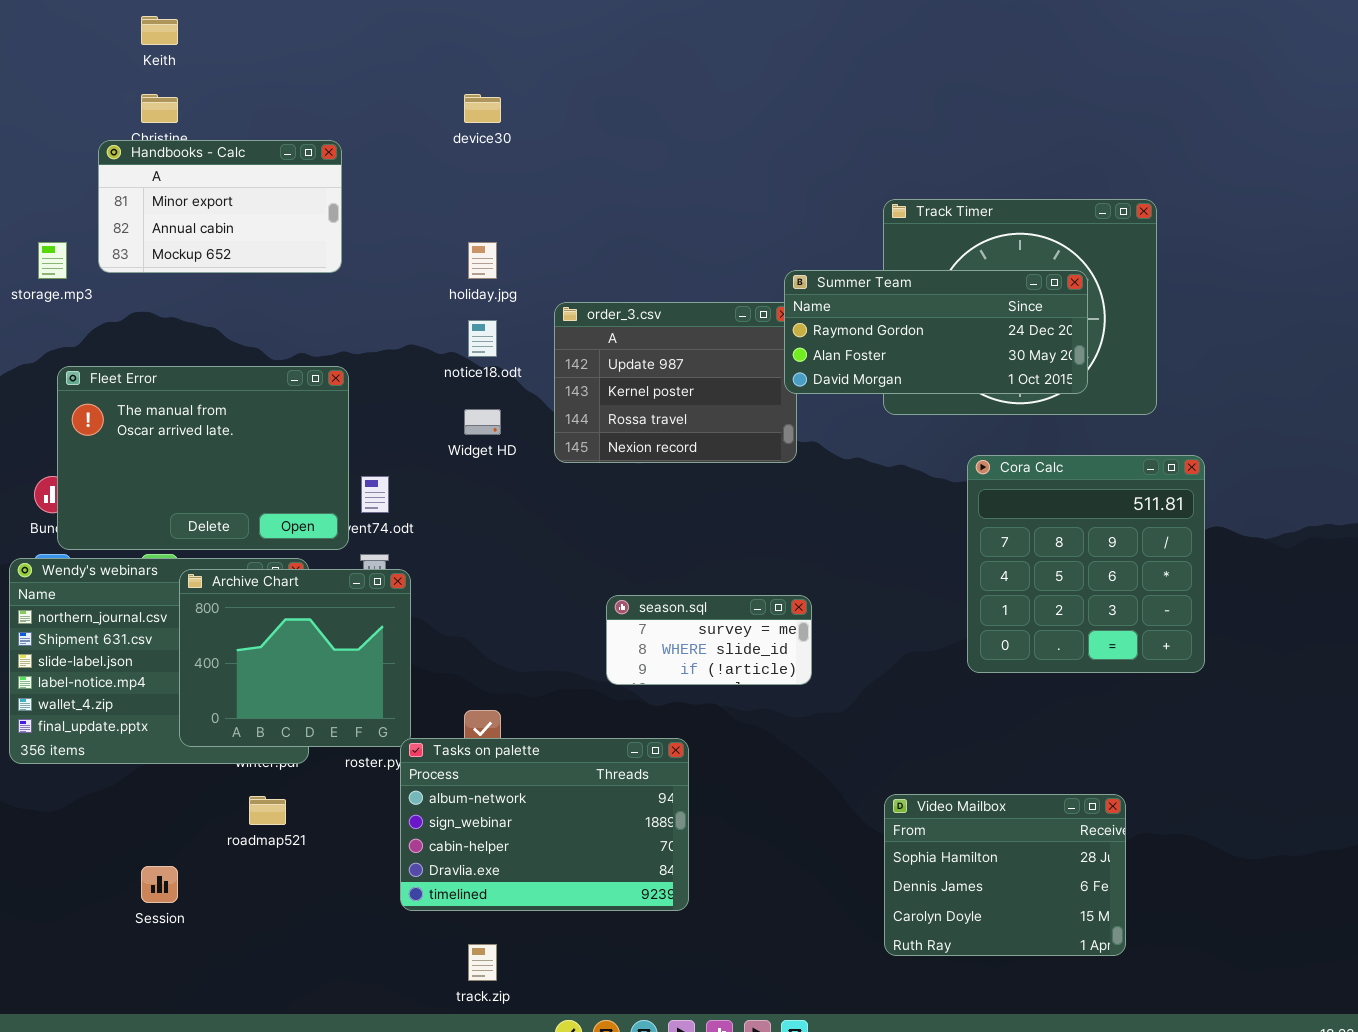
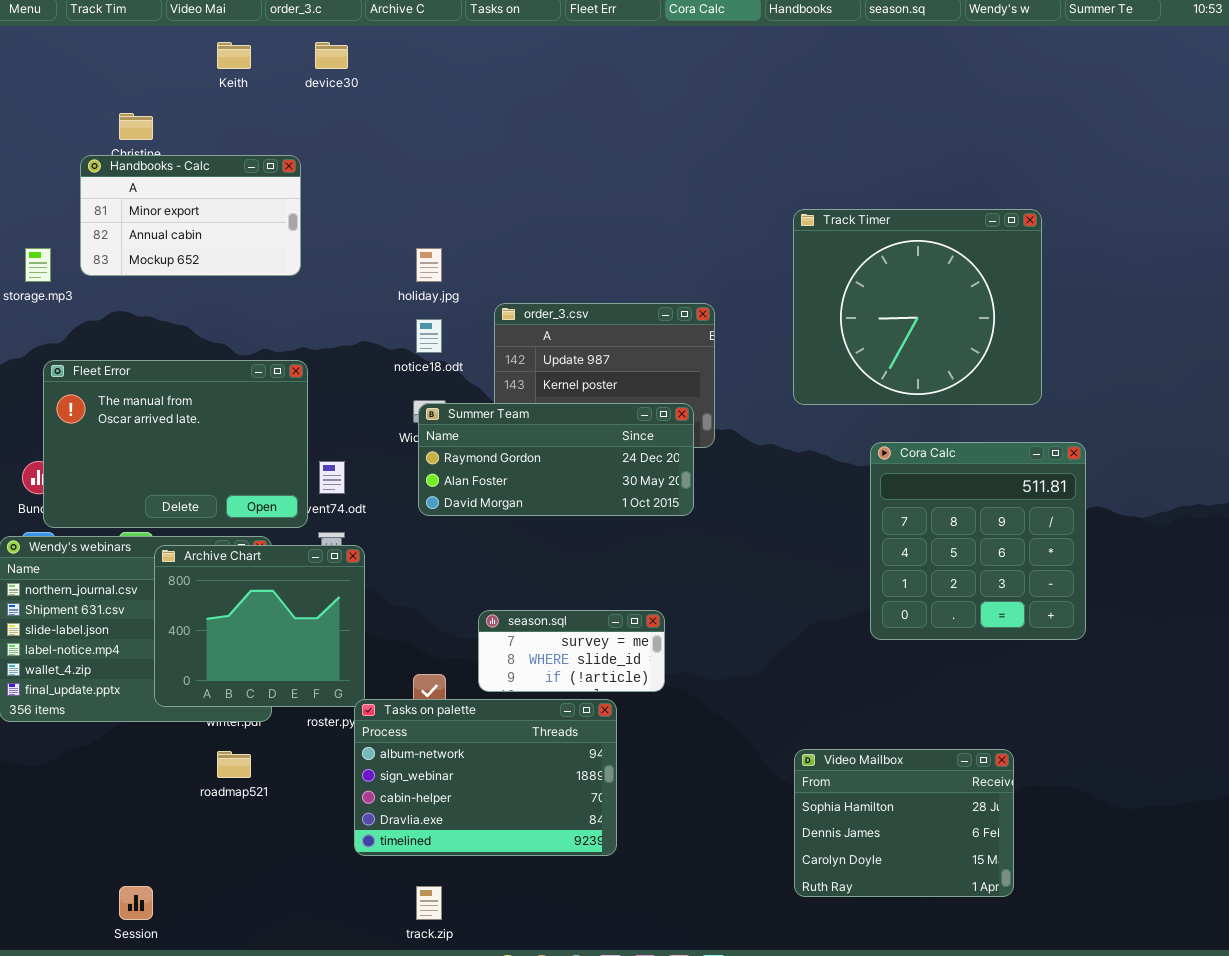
Keith: [141,16,178,45] -> [217,42,251,69], moved
device30: [464,94,501,123] -> [315,42,348,69], moved
Summer Team: [784,270,1088,394] -> [418,403,694,516], moved
season.sql: [606,595,812,685] -> [478,610,665,692], moved
Session: [141,866,178,903] -> [119,886,153,920], moved

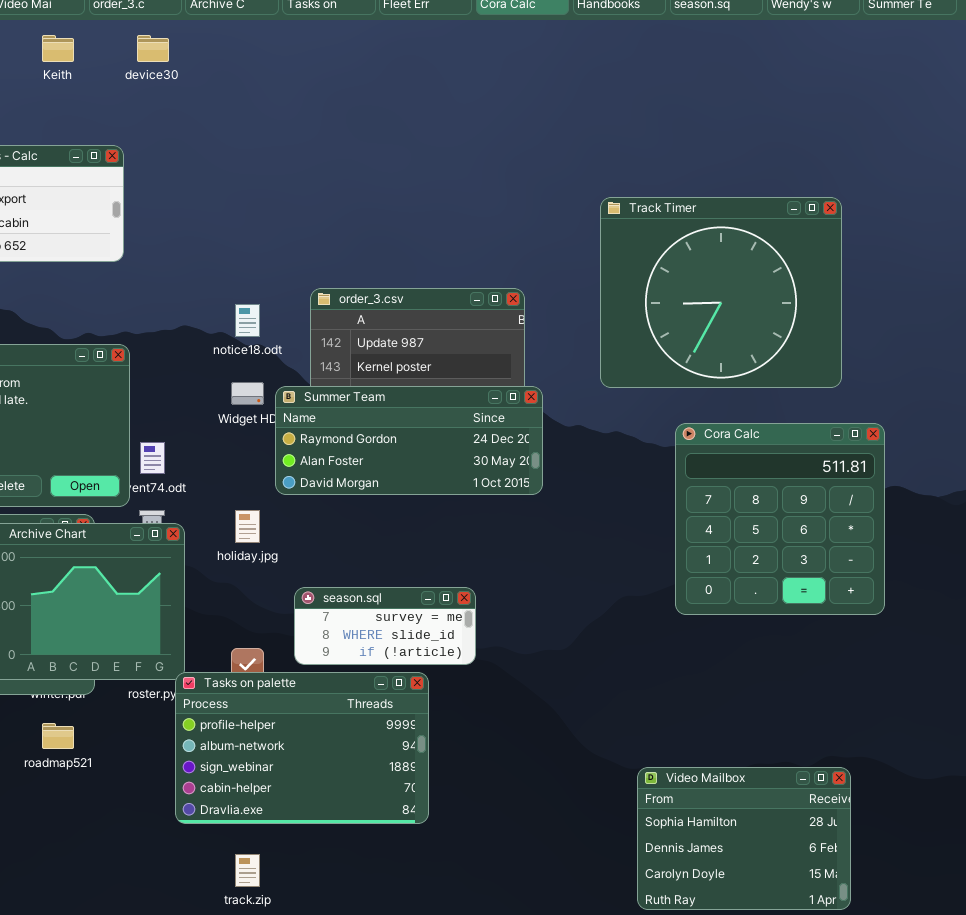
holiday.jpg: [416,248,442,282] -> [235,510,260,543], moved
Summer Team: [418,403,694,516] -> [275,386,543,495], moved
Tasks on palette: [354,699,617,856] -> [175,672,429,824], scrolled up 1 row
Video Mailbox: [794,749,1014,897] -> [637,767,851,910], moved

